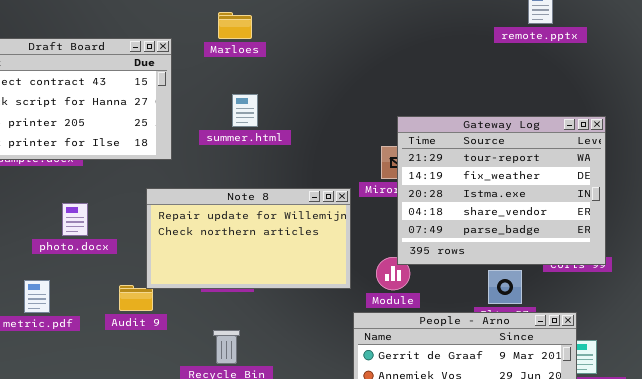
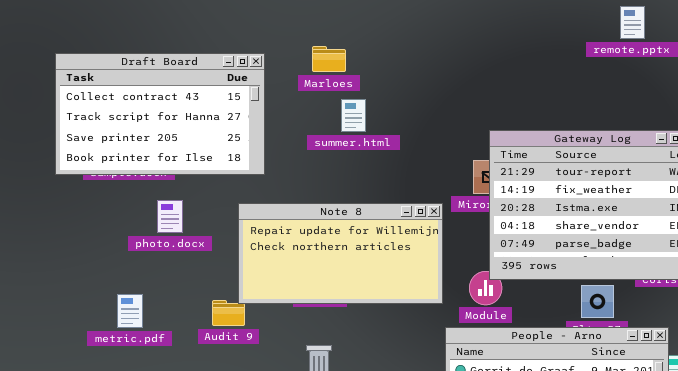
Marloes: [218,12,252,39] -> [312,46,346,72], moved
summer.html: [232,94,258,127] -> [341,99,366,132], moved
photo.docx: [62,203,88,236] -> [157,200,183,233], moved

